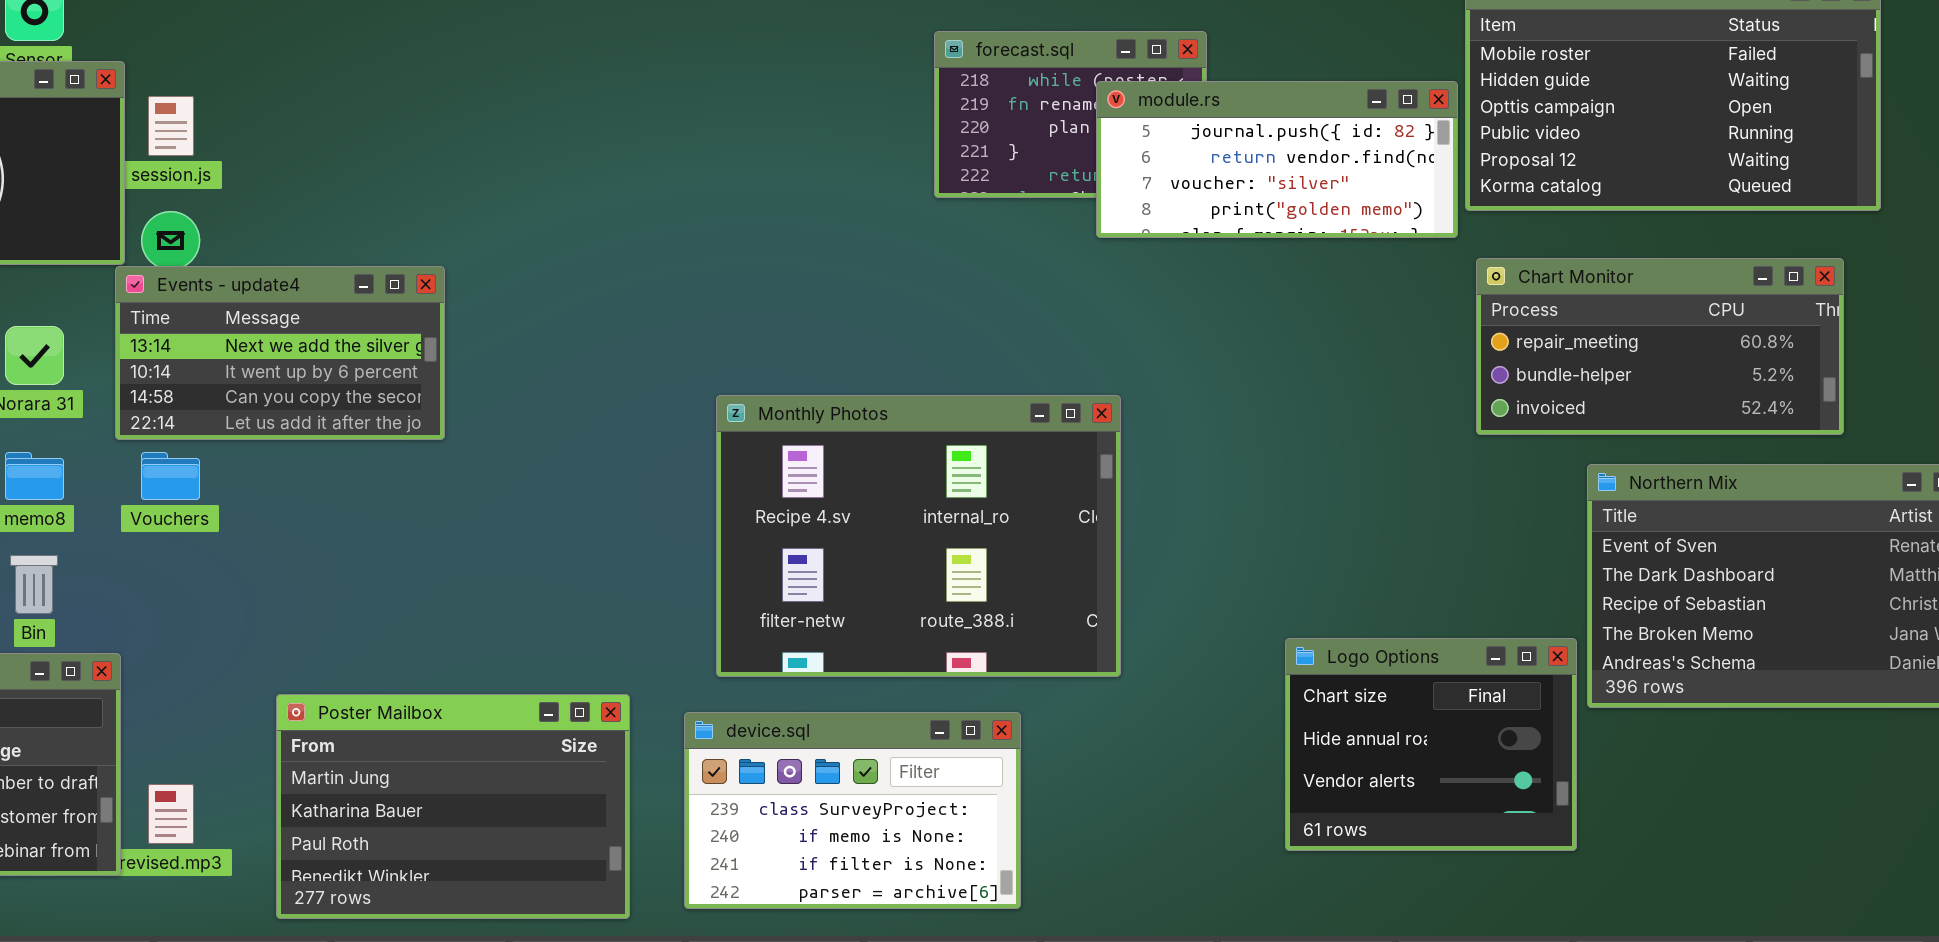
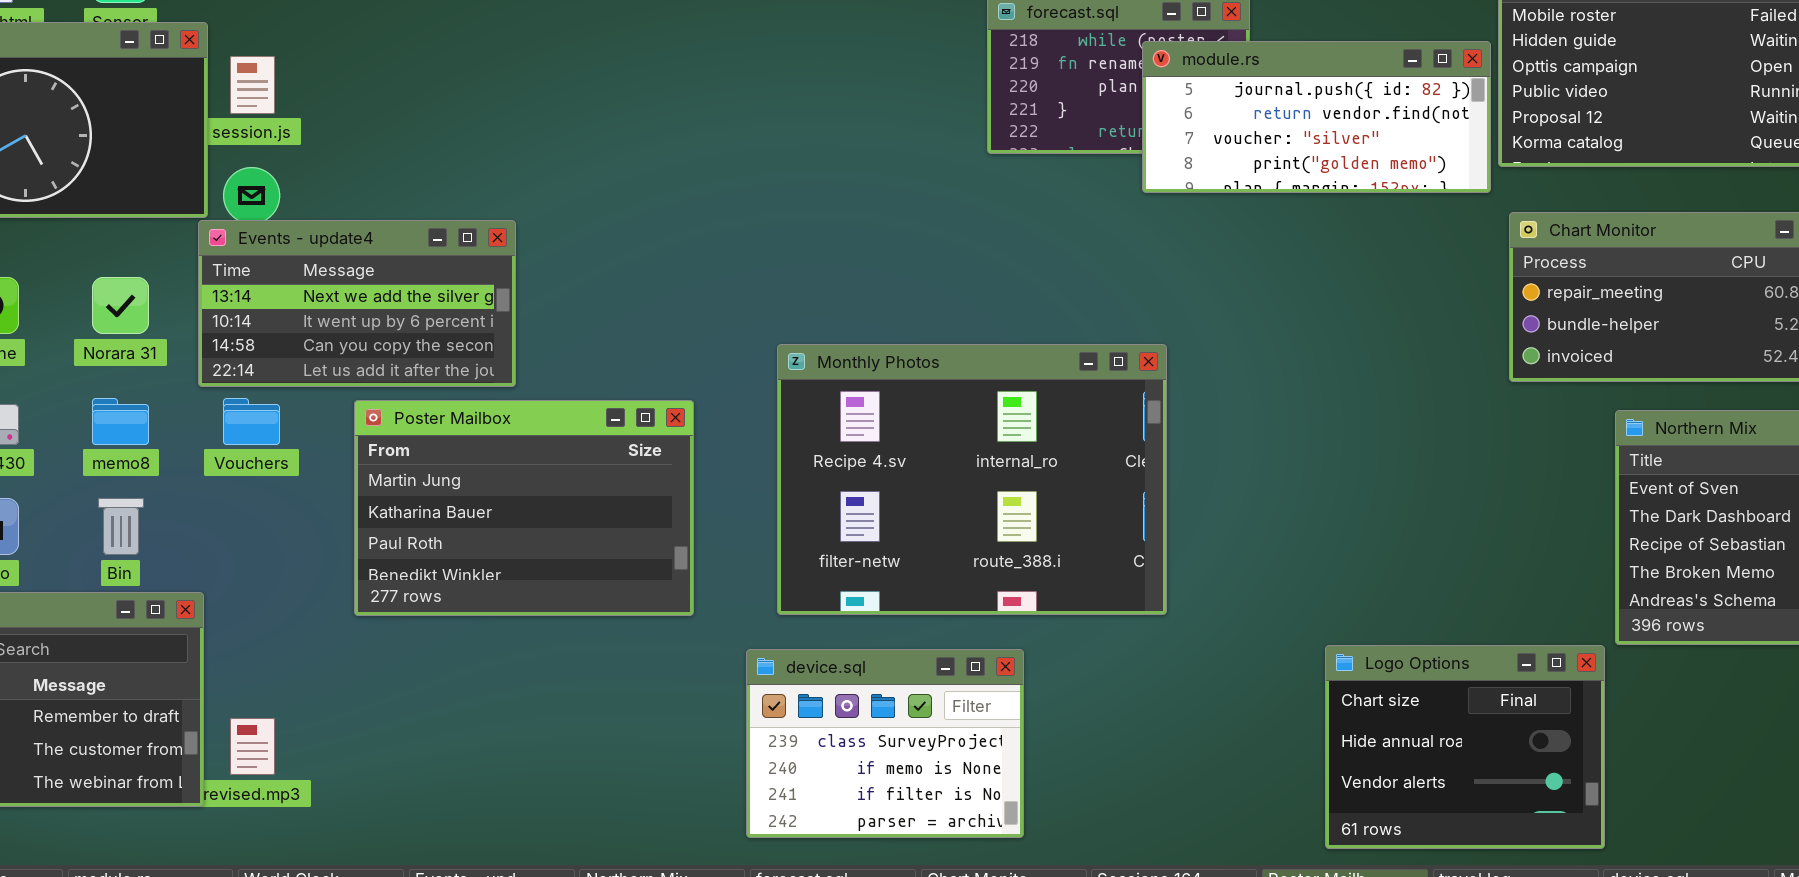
Logo Options: [1285,638,1577,851] -> [1325,645,1605,849], moved
Poster Mailbox: [276,694,630,919] -> [354,400,694,616], moved
device.sql: [684,712,1021,909] -> [746,649,1024,838], resized

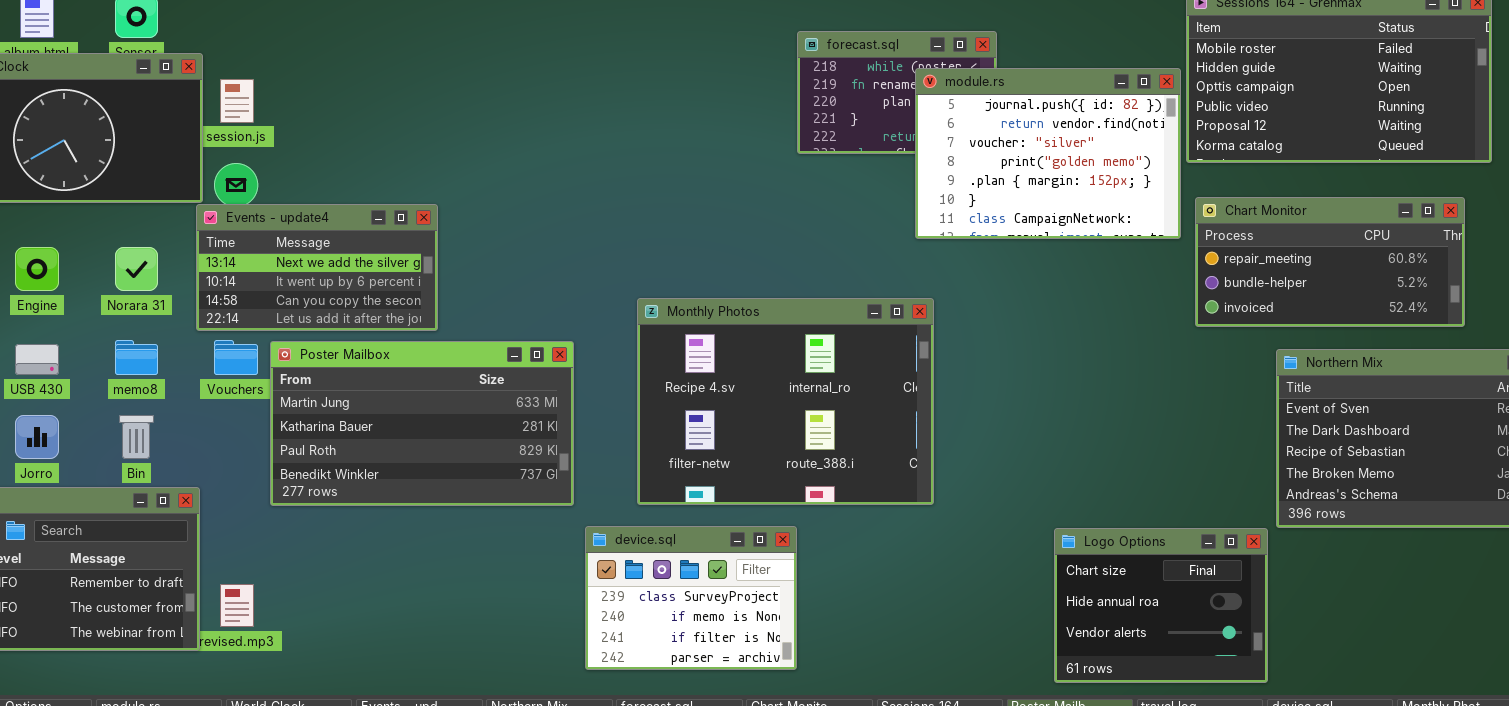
module.rs: [1142,41,1491,193] -> [915,68,1181,239], resized
Poster Mailbox: [354,400,694,616] -> [270,341,574,506], resized
device.sql: [746,649,1024,838] -> [585,526,797,670], moved

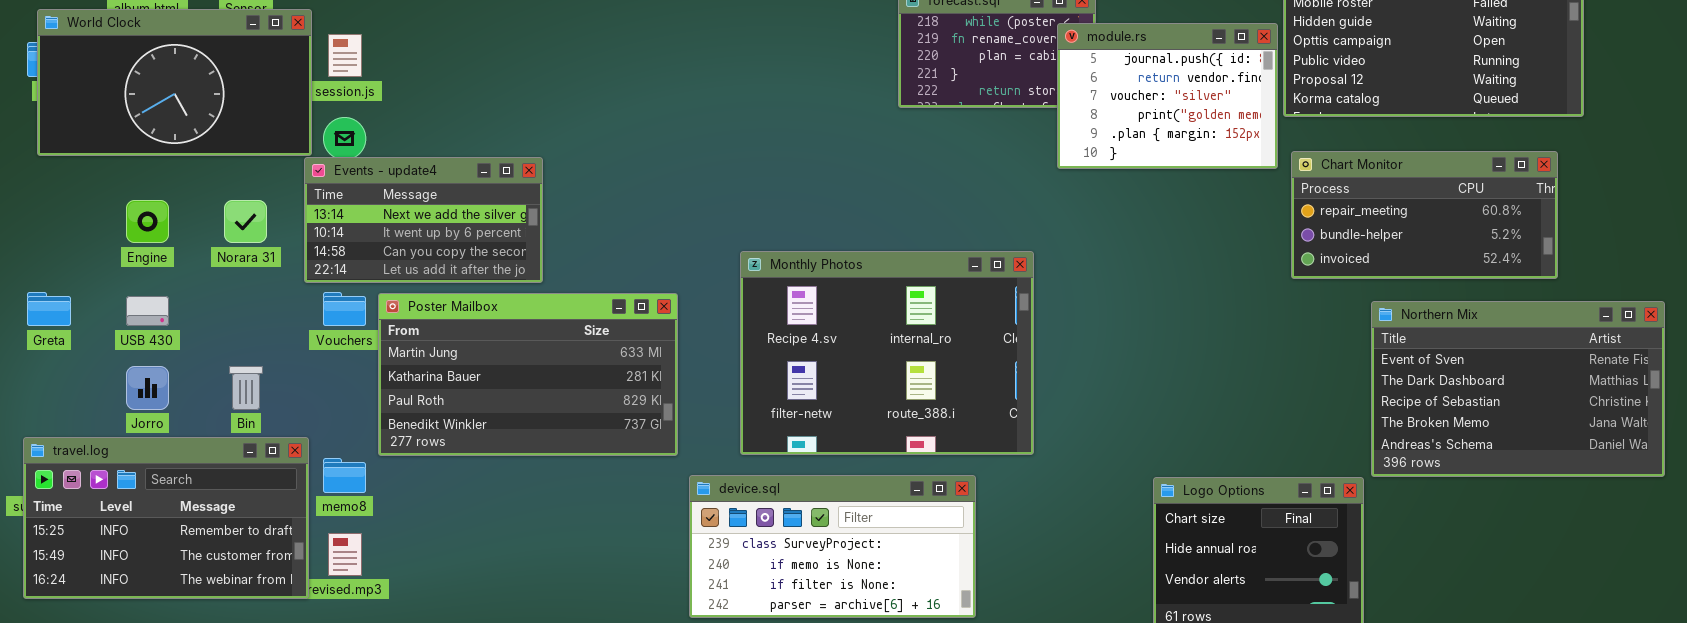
module.rs: [915,68,1181,239] -> [1057,23,1278,169], resized
memo8: [115,340,158,375] -> [323,458,366,493], moved
device.sql: [585,526,797,670] -> [689,475,976,618], resized

